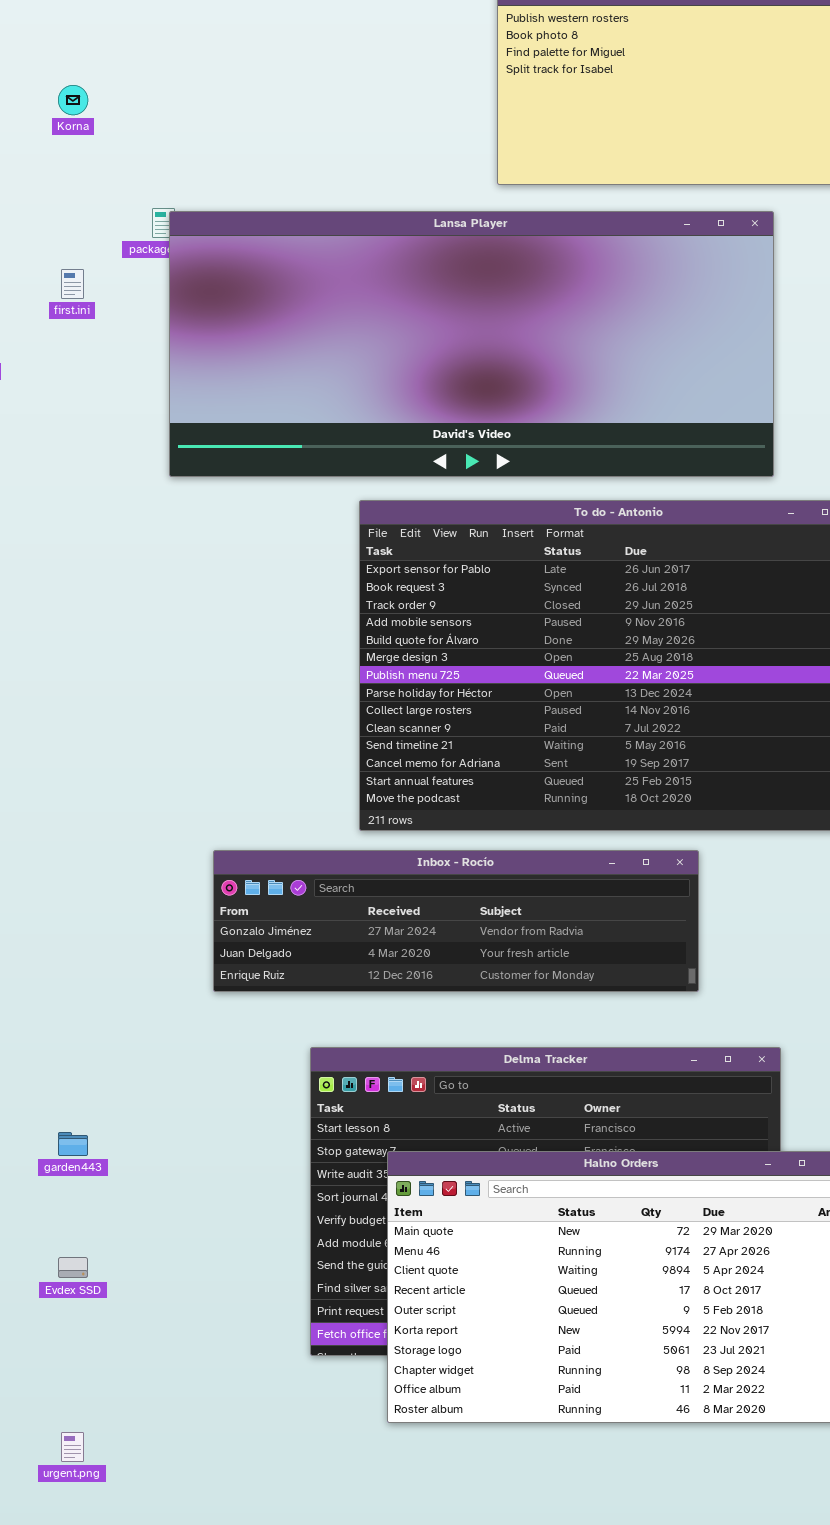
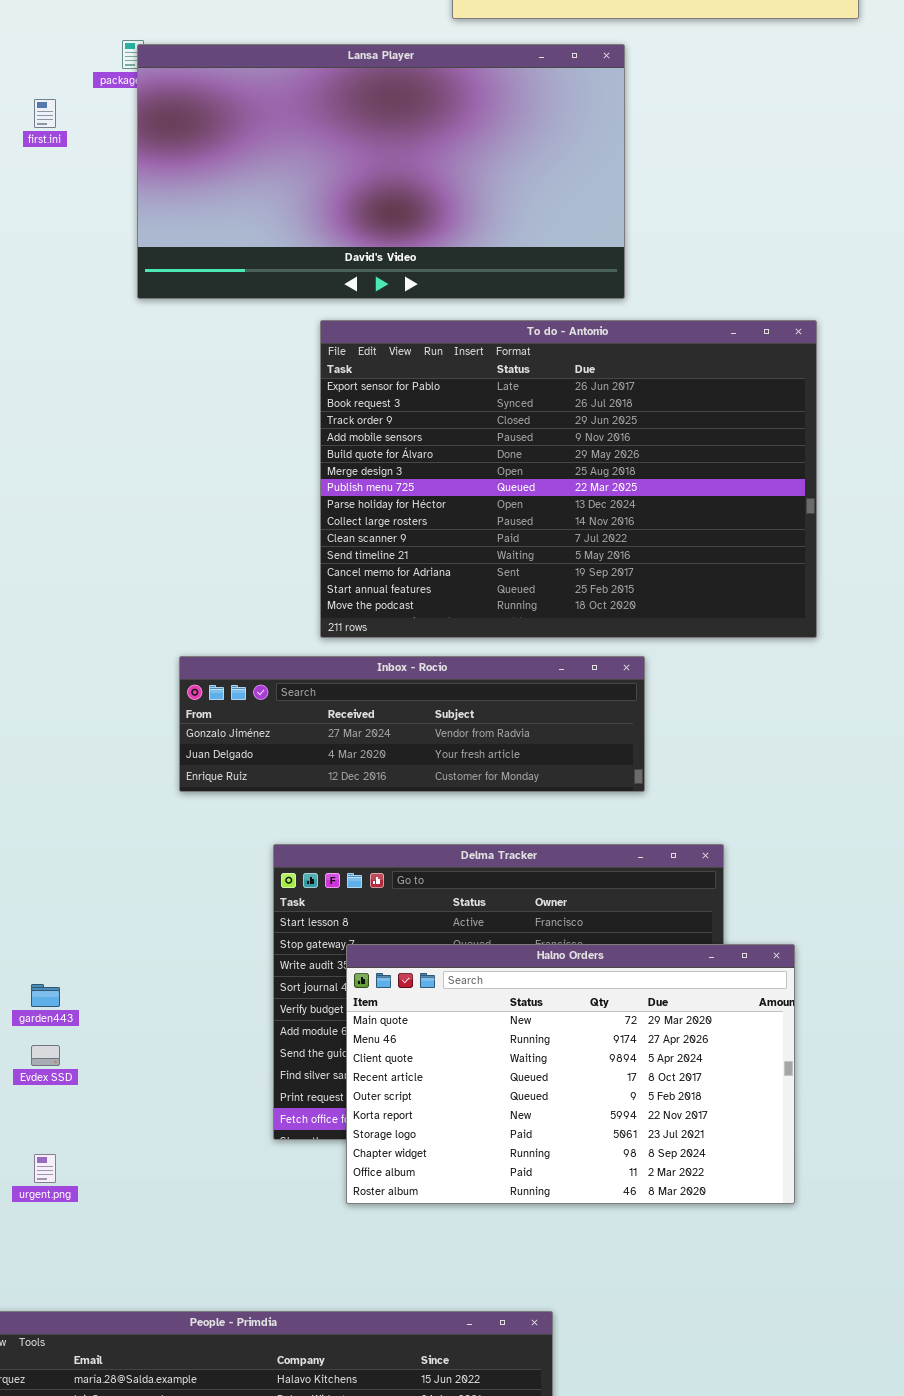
Lansa Player: [169,211,774,477] -> [137,44,625,299], resized
garden443: [58,1132,88,1156] -> [31,984,60,1007], moved
urgent.png: [61,1432,84,1462] -> [34,1154,56,1183], moved

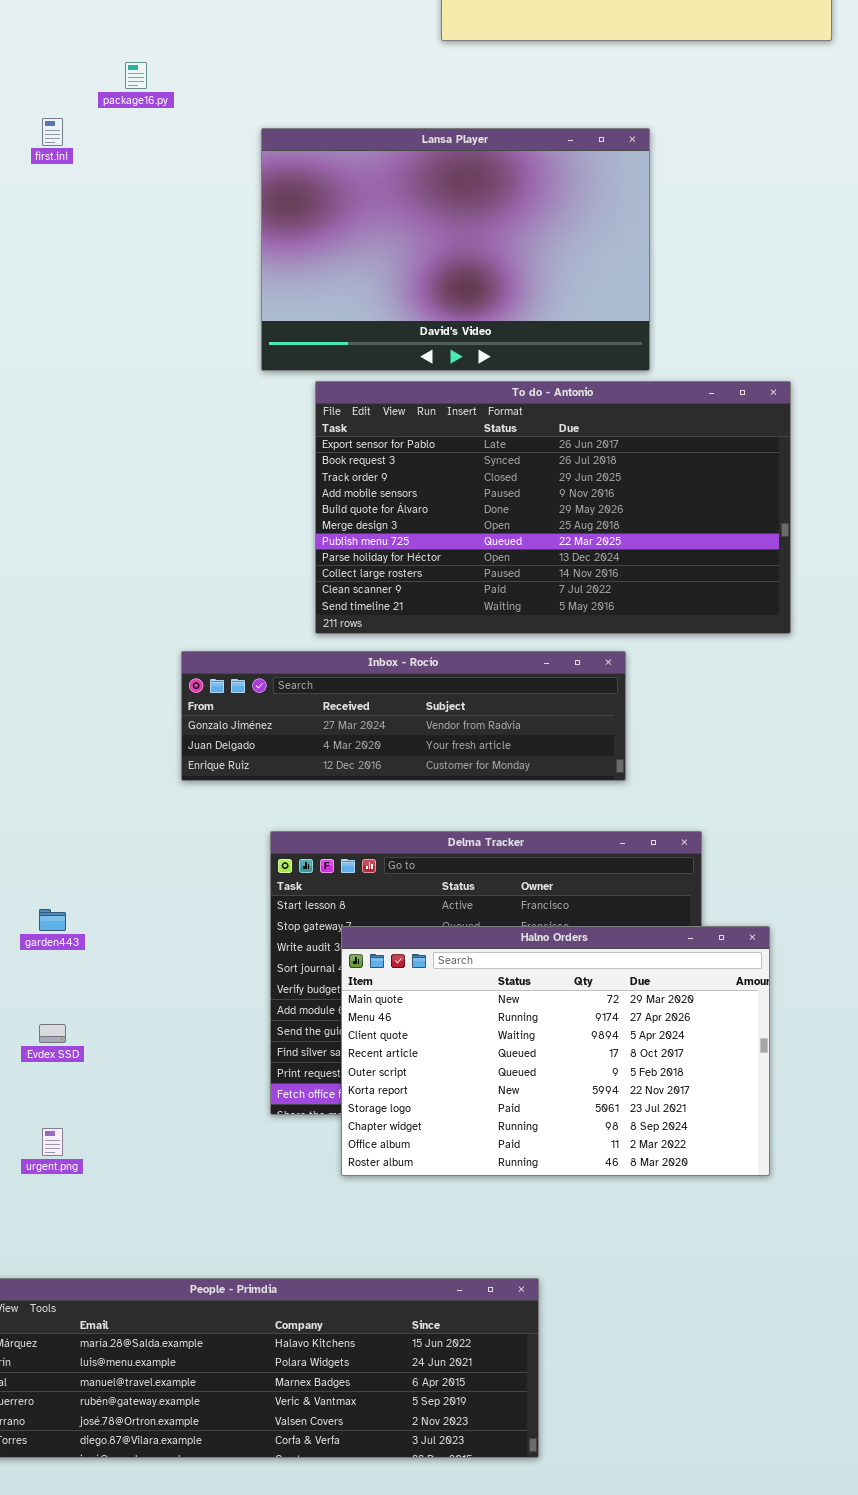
Lansa Player: [137,44,625,299] -> [261,128,650,371], moved, resized
To do - Antonio: [320,320,817,638] -> [315,381,791,634], resized
garden443: [31,984,60,1007] -> [39,909,66,931], moved

